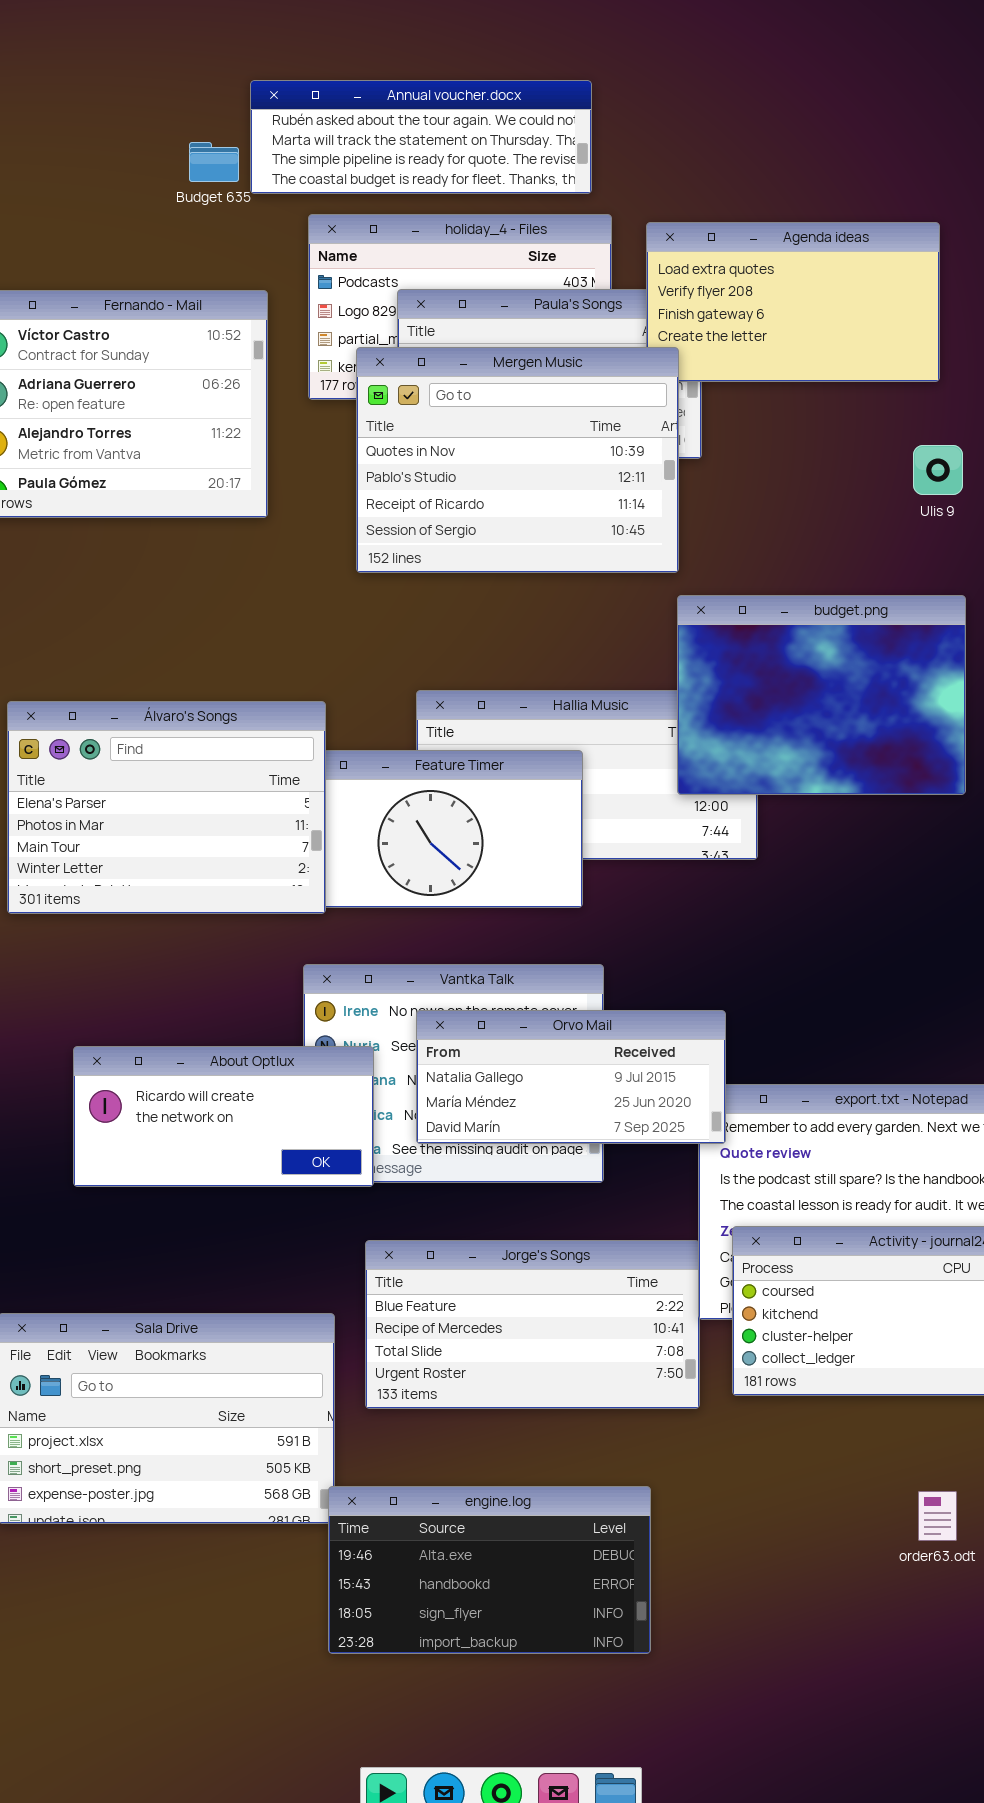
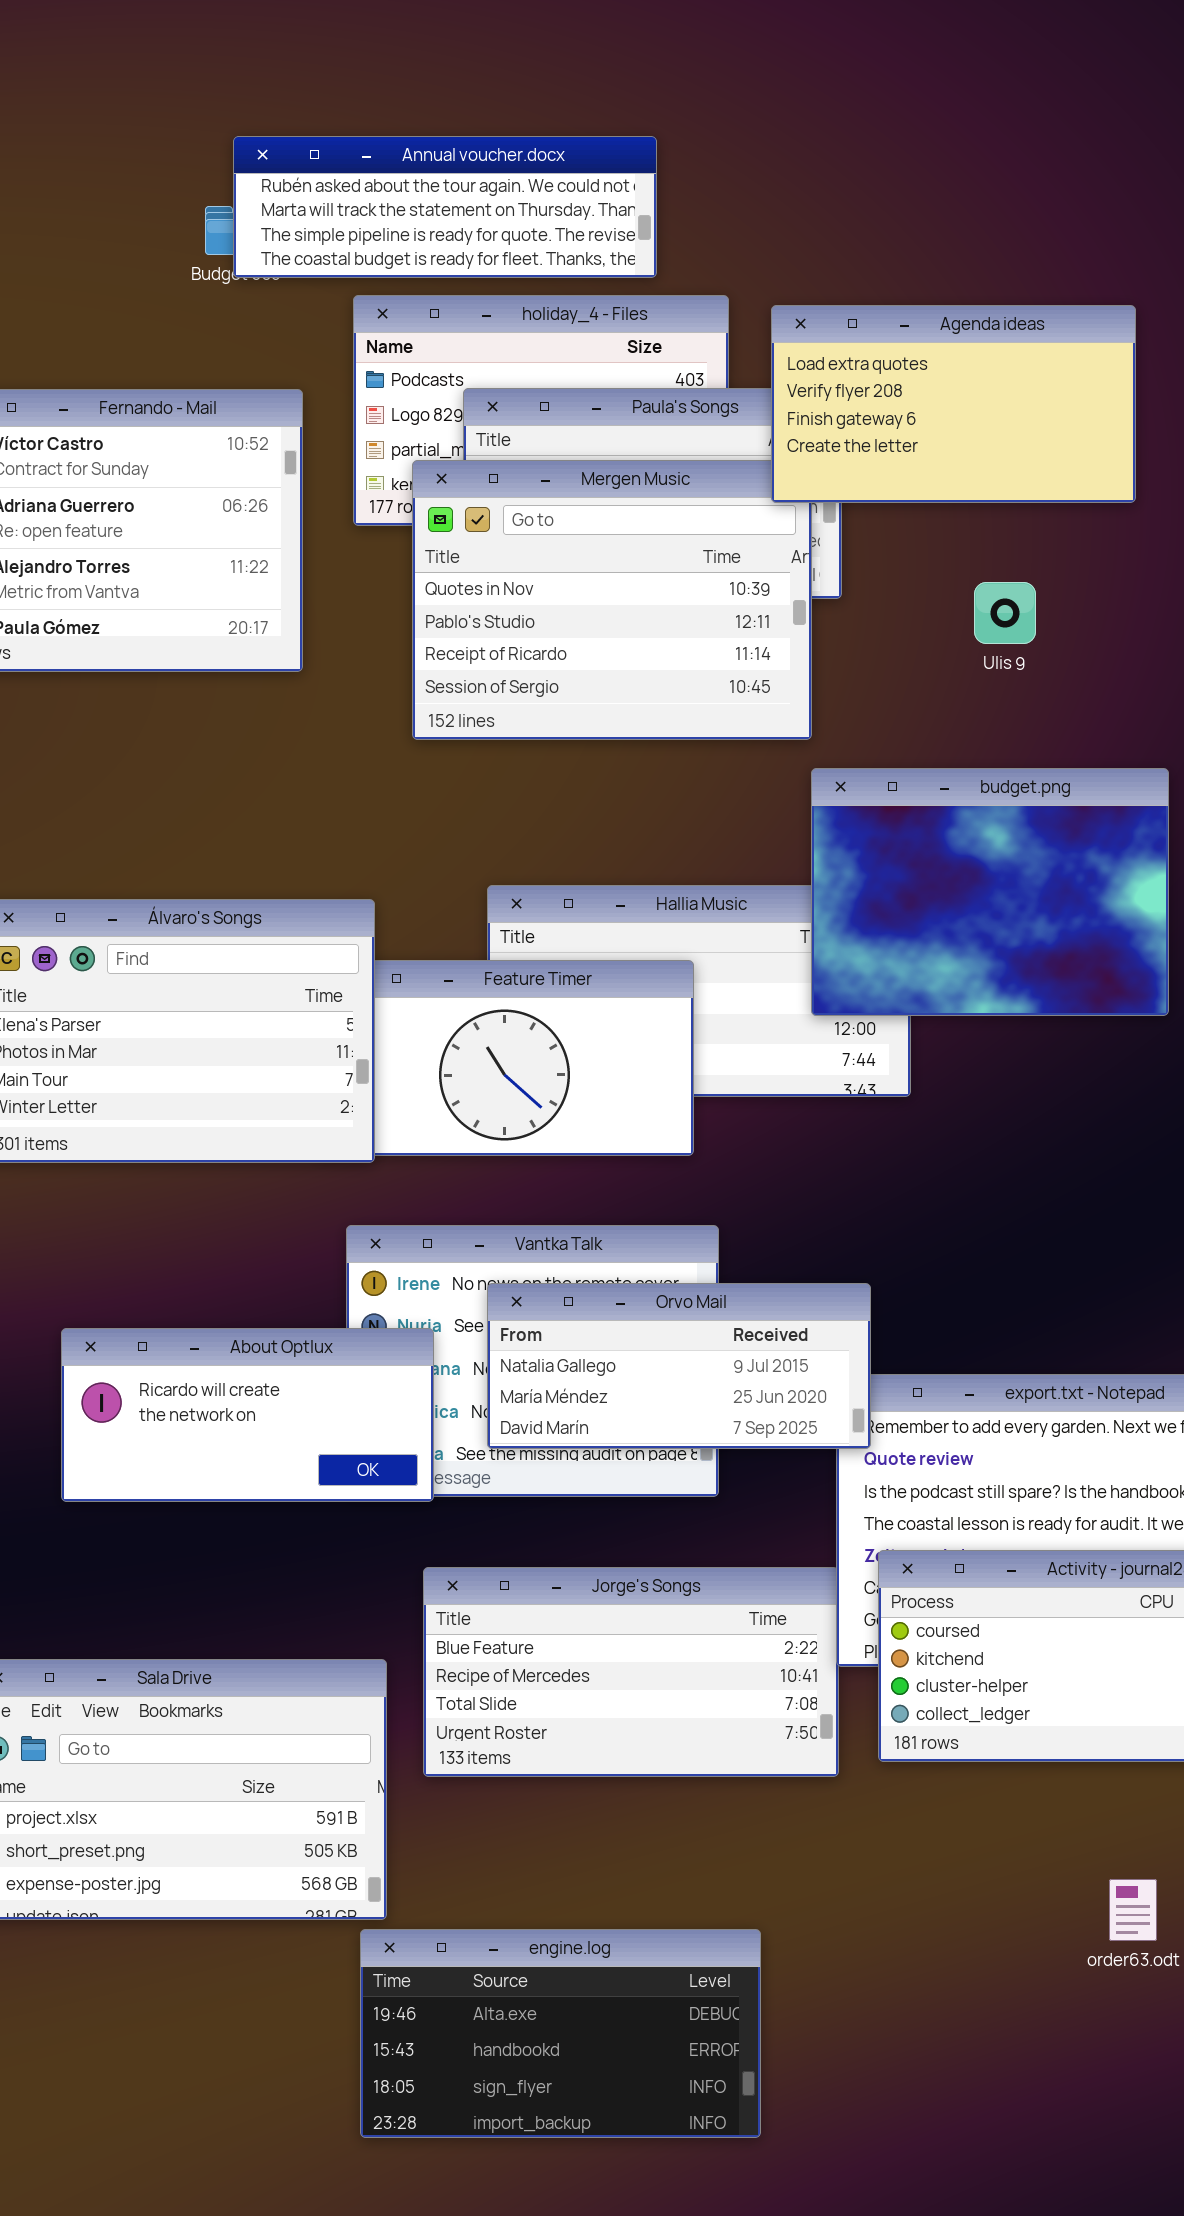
Annual voucher.docx: [250,80,592,194] -> [233,136,657,278], moved
Agenda ideas: [646,222,940,382] -> [771,305,1136,503], raised
Ulis 9: [913,445,963,495] -> [974,582,1036,644], moved
engine.log: [328,1486,651,1654] -> [360,1929,761,2138], moved

